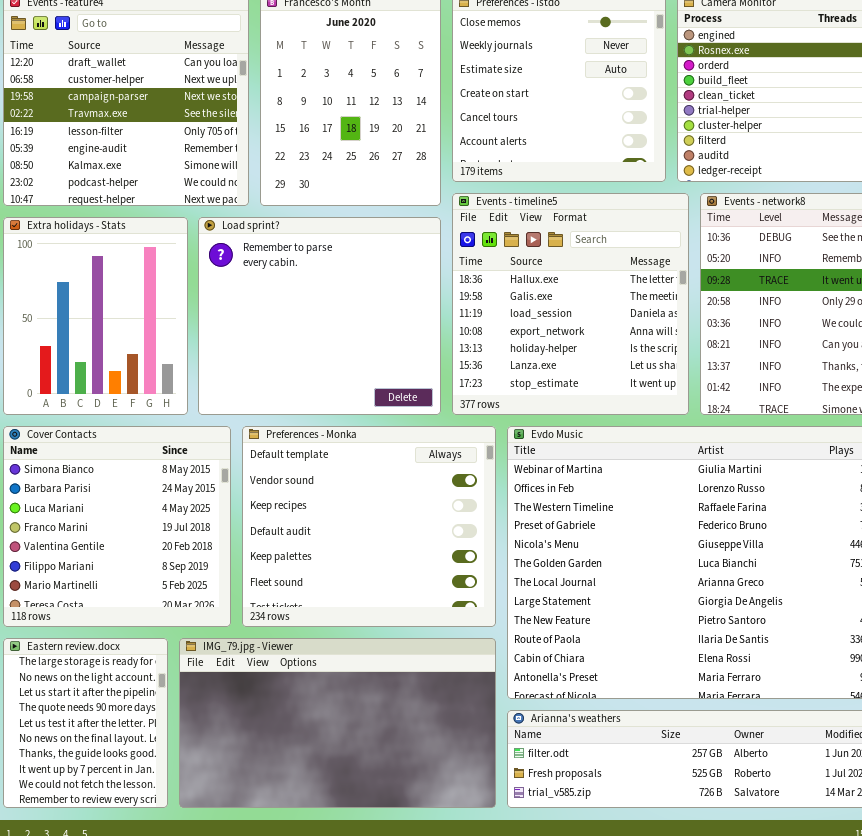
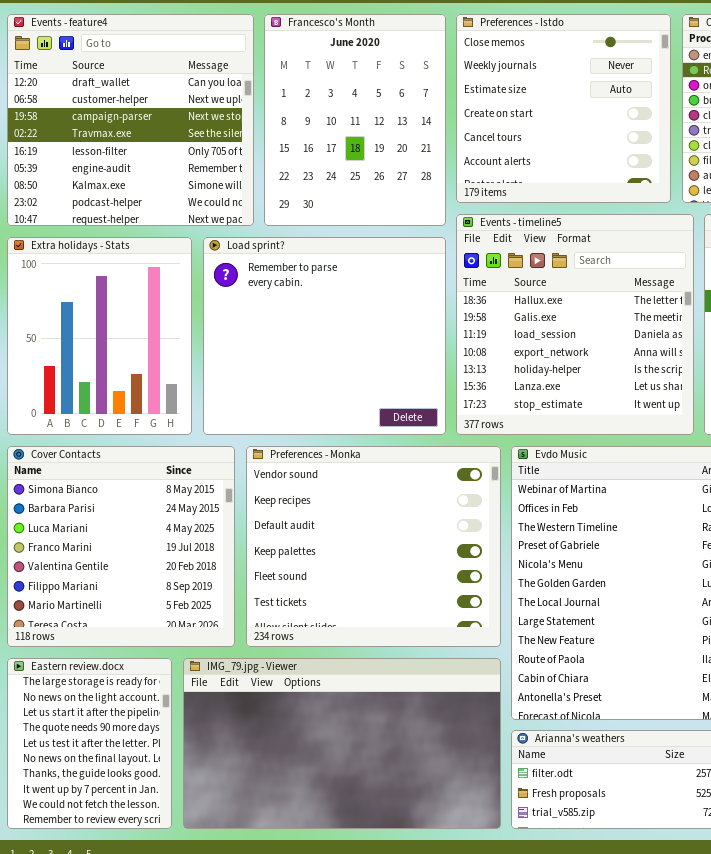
Preferences - Monka: [242,426,496,627] -> [246,446,501,647], scrolled down 1 row

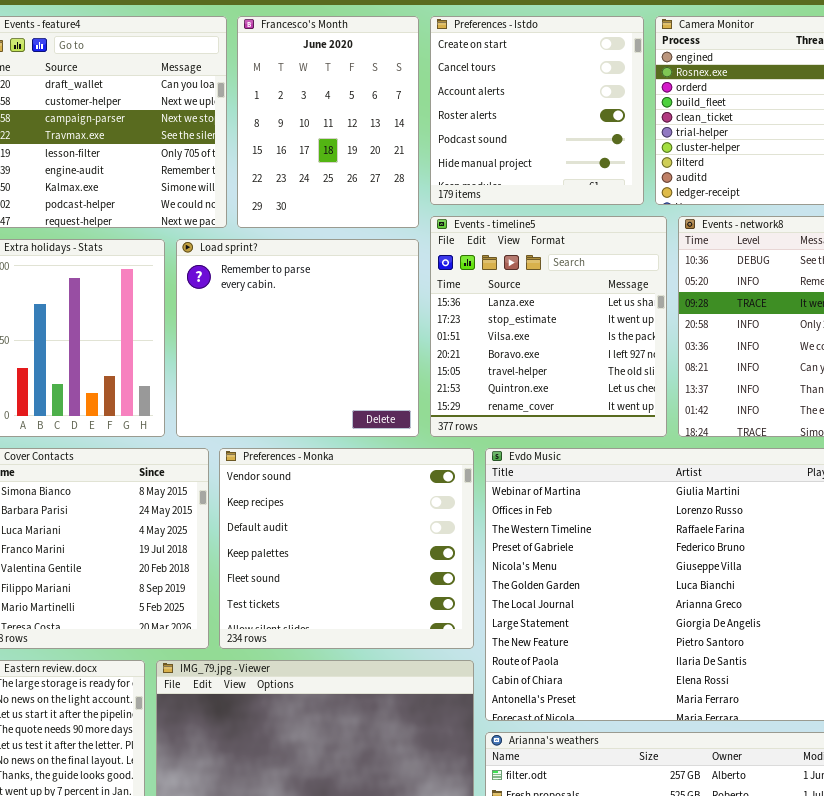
Preferences - Istdo: [456,14,671,203] -> [430,16,644,205], scrolled down 3 rows
Events - timeline5: [456,214,694,435] -> [430,216,667,437], scrolled down 5 rows

